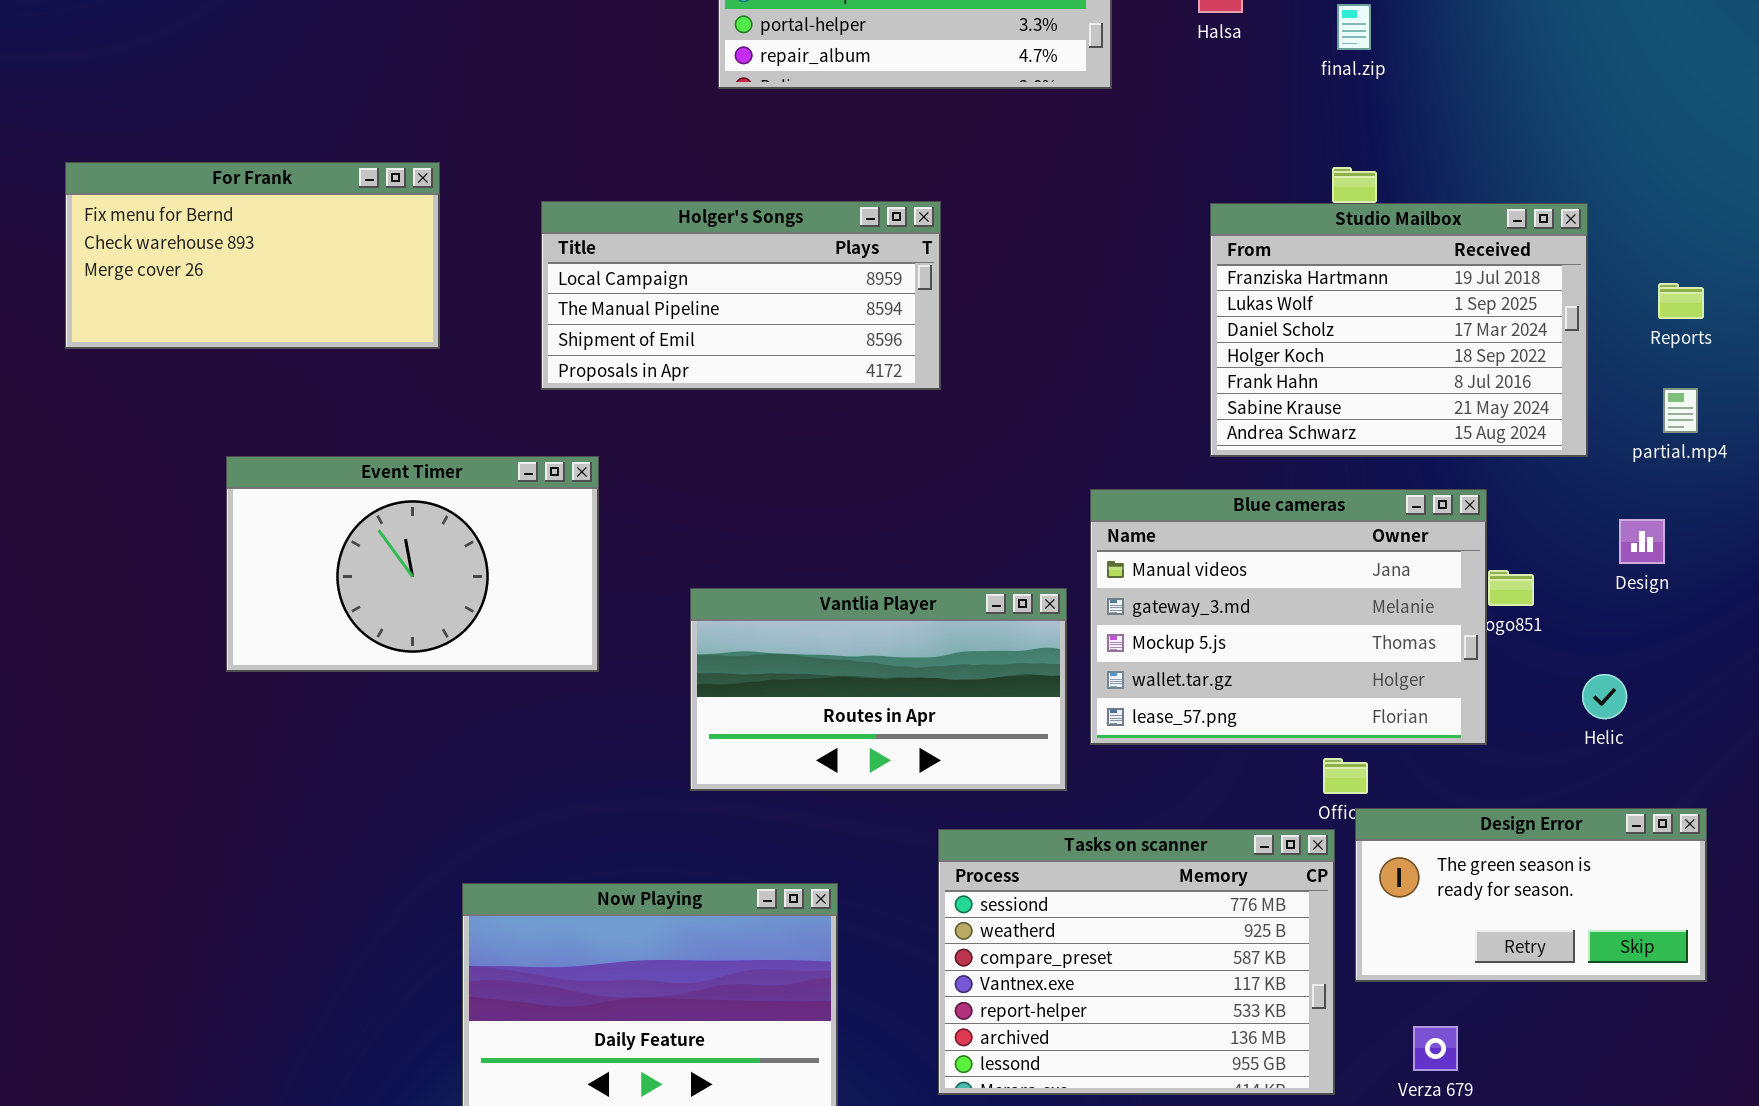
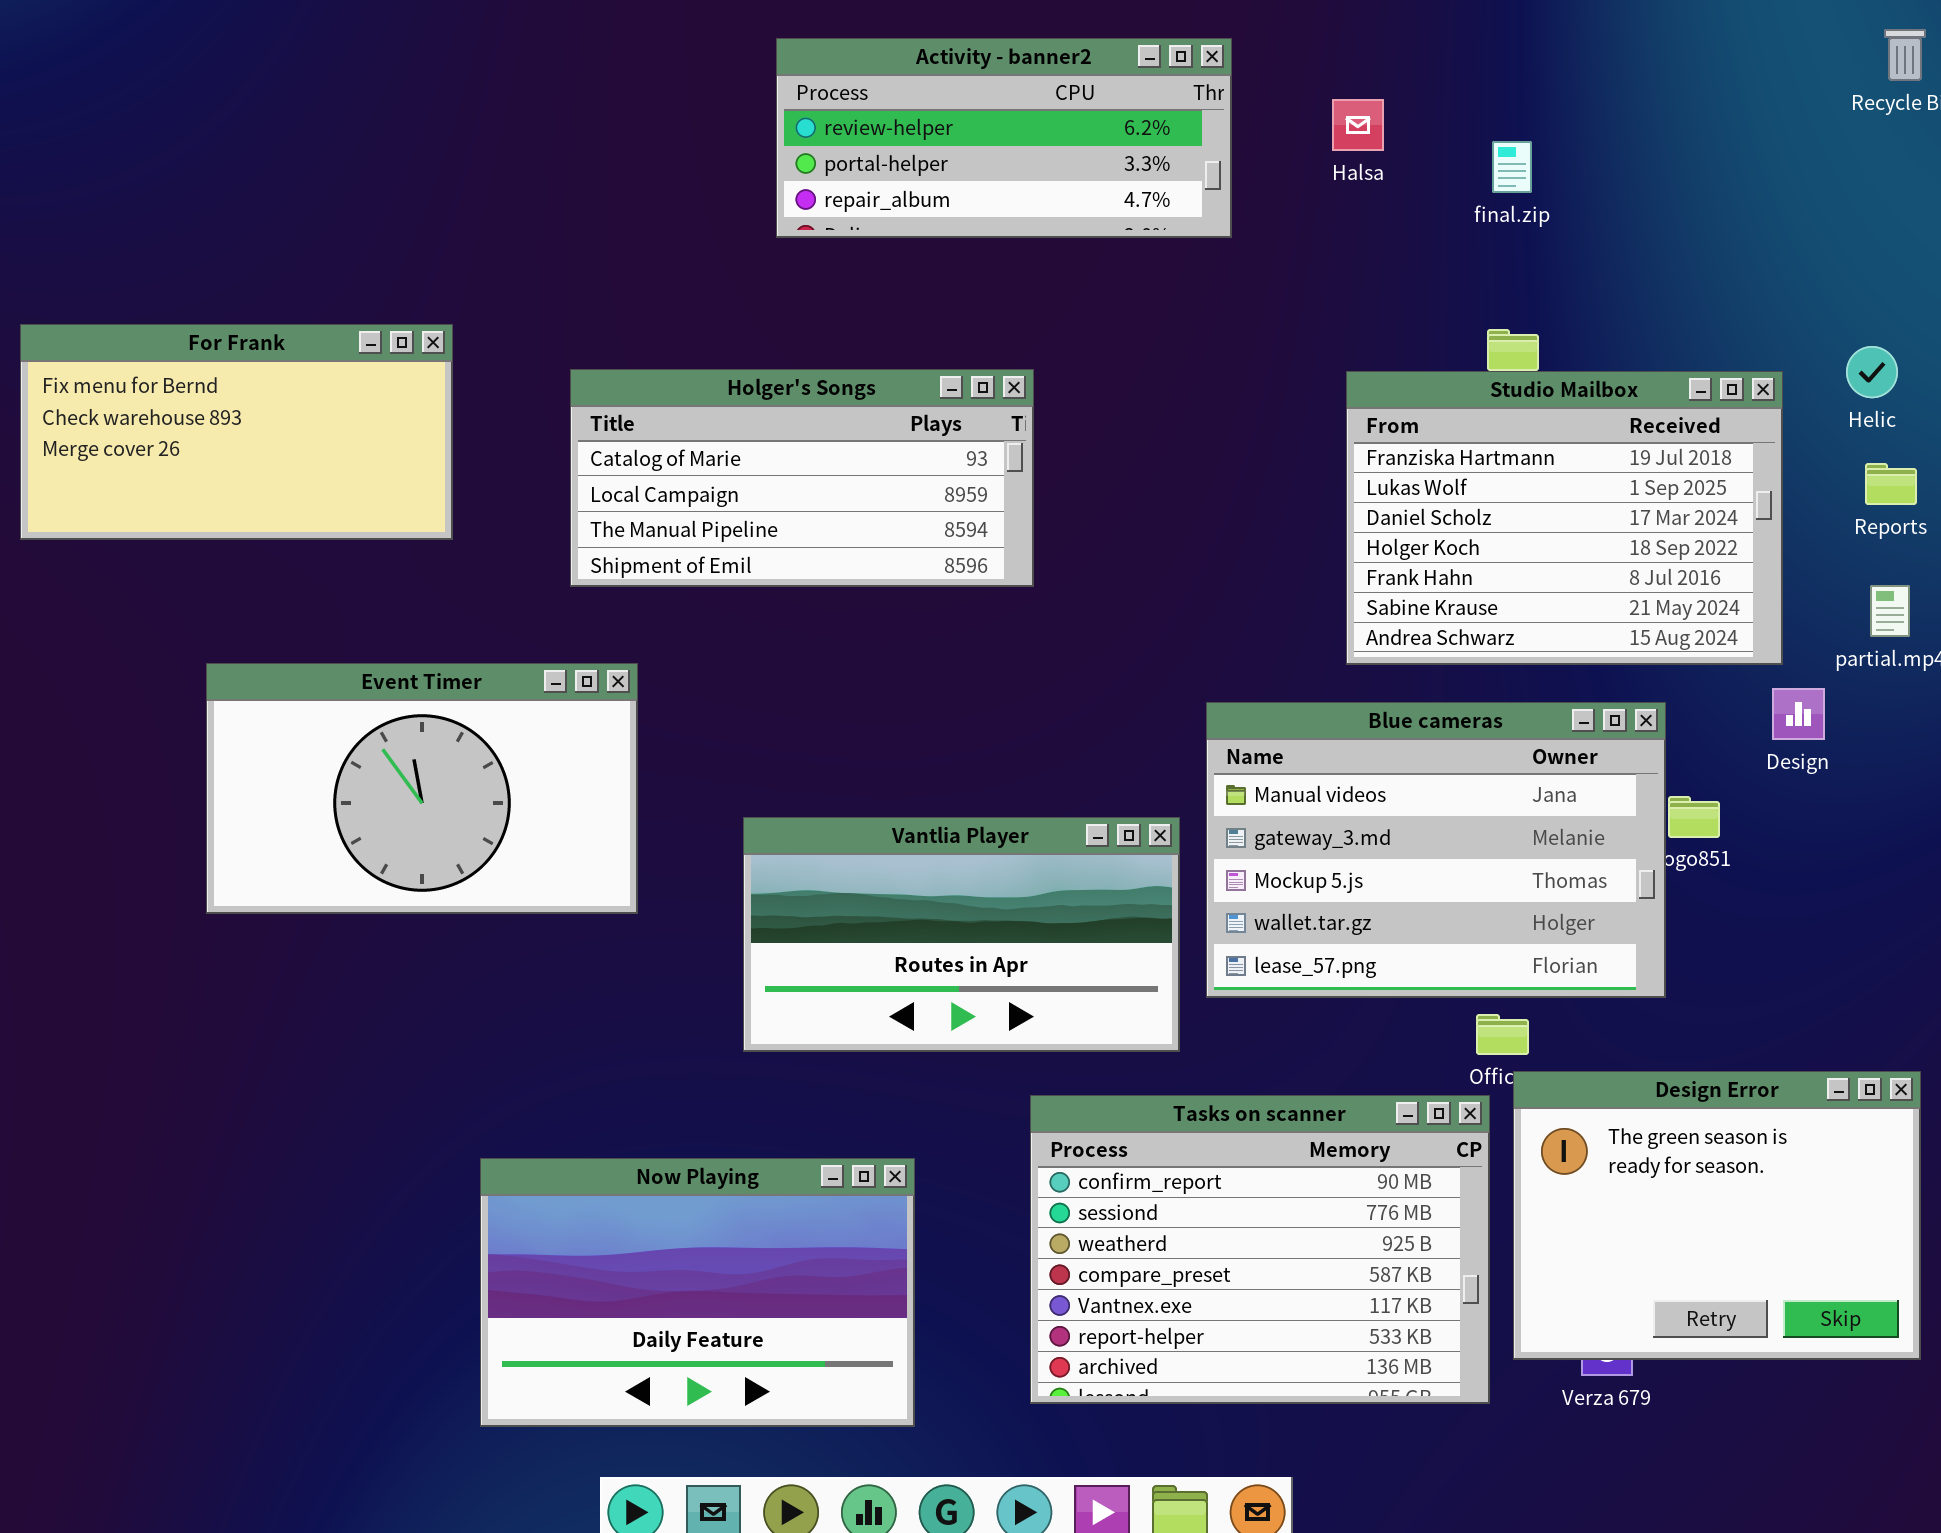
Holger's Songs: [541,201,941,390] -> [570,369,1034,587], scrolled up 1 row
Design: [1619,519,1665,564] -> [1772,688,1825,740], moved
Helic: [1582,674,1627,719] -> [1846,346,1898,398], moved
Design Error: [1355,808,1707,982] -> [1513,1071,1921,1360], resized
Tasks on scanner: [938,829,1335,1095] -> [1030,1095,1490,1404], scrolled up 1 row

